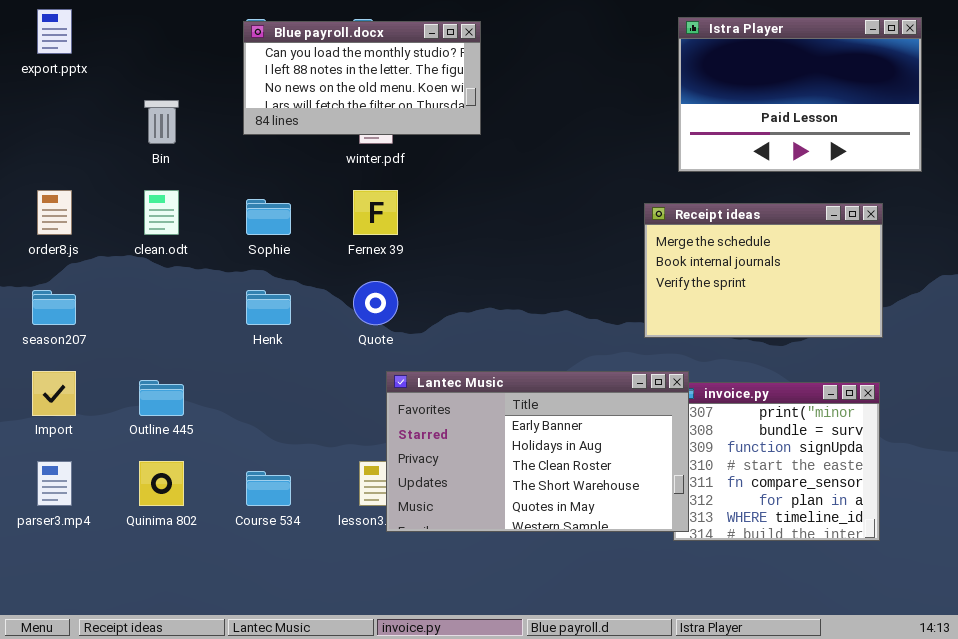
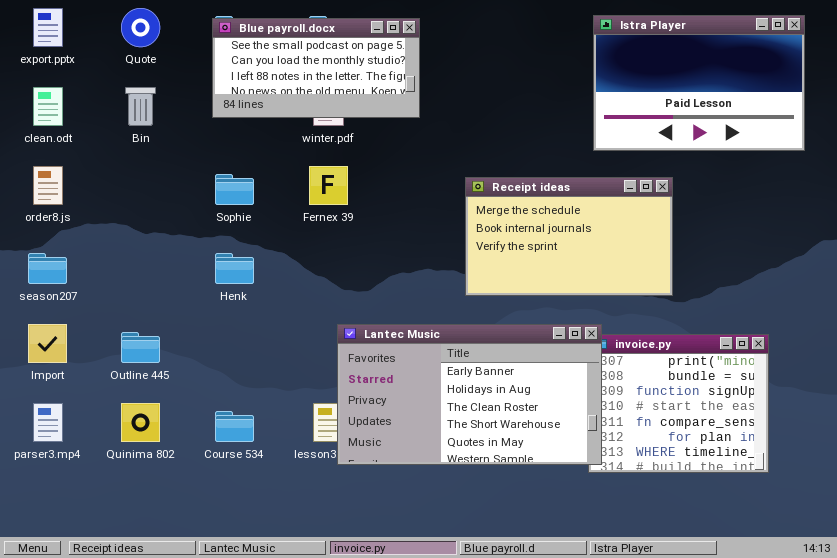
Blue payroll.docx: [243,21,481,135] -> [212,18,420,118], scrolled up 1 row
clean.odt: [144,190,179,235] -> [33,87,63,126], moved
Receipt ideas: [644,203,883,338] -> [465,177,673,296], moved
Quote: [353,281,398,325] -> [121,8,160,47], moved

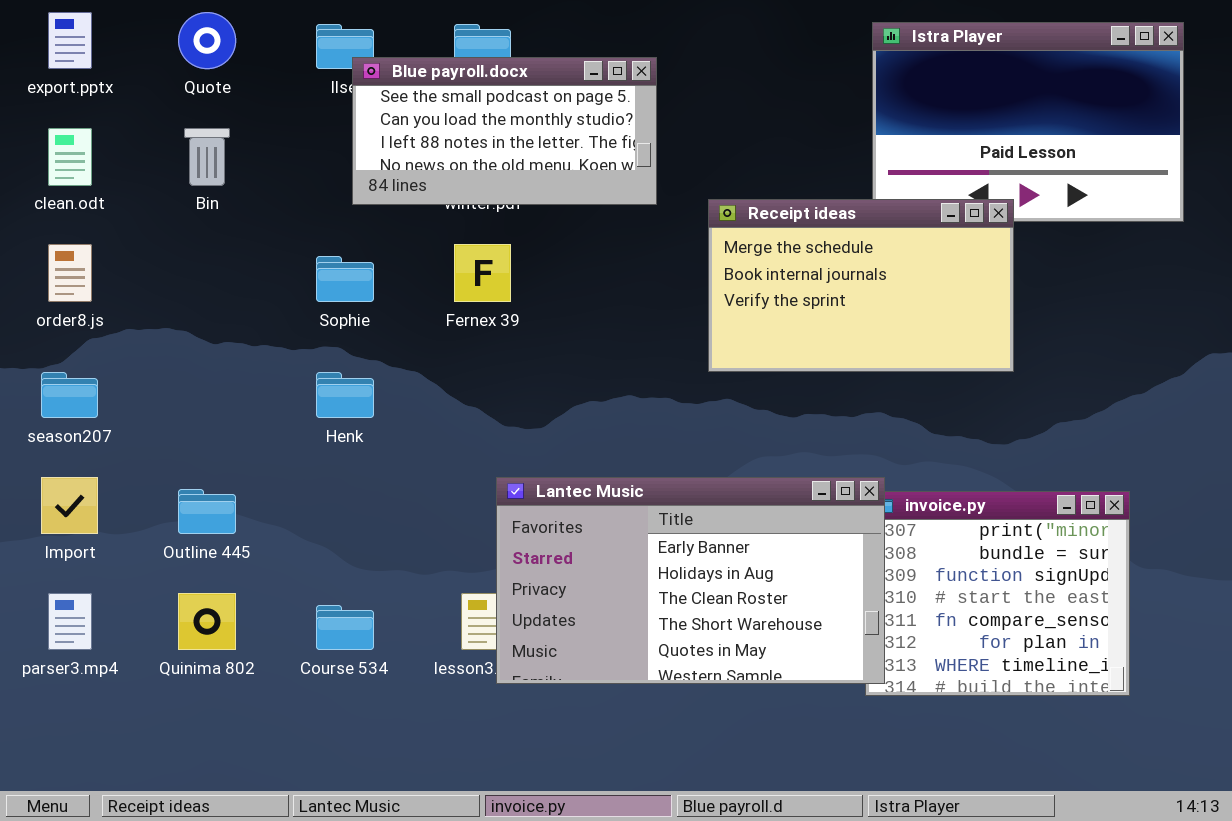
Blue payroll.docx: [212,18,420,118] -> [352,57,657,205], moved
Receipt ideas: [465,177,673,296] -> [708,199,1014,372], moved

